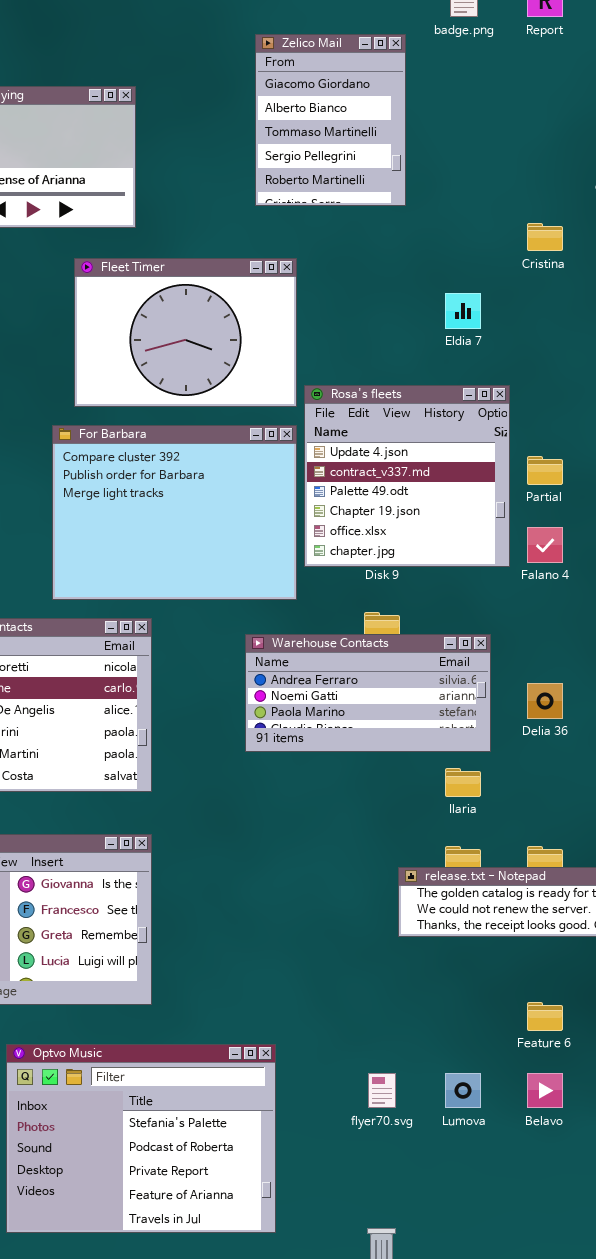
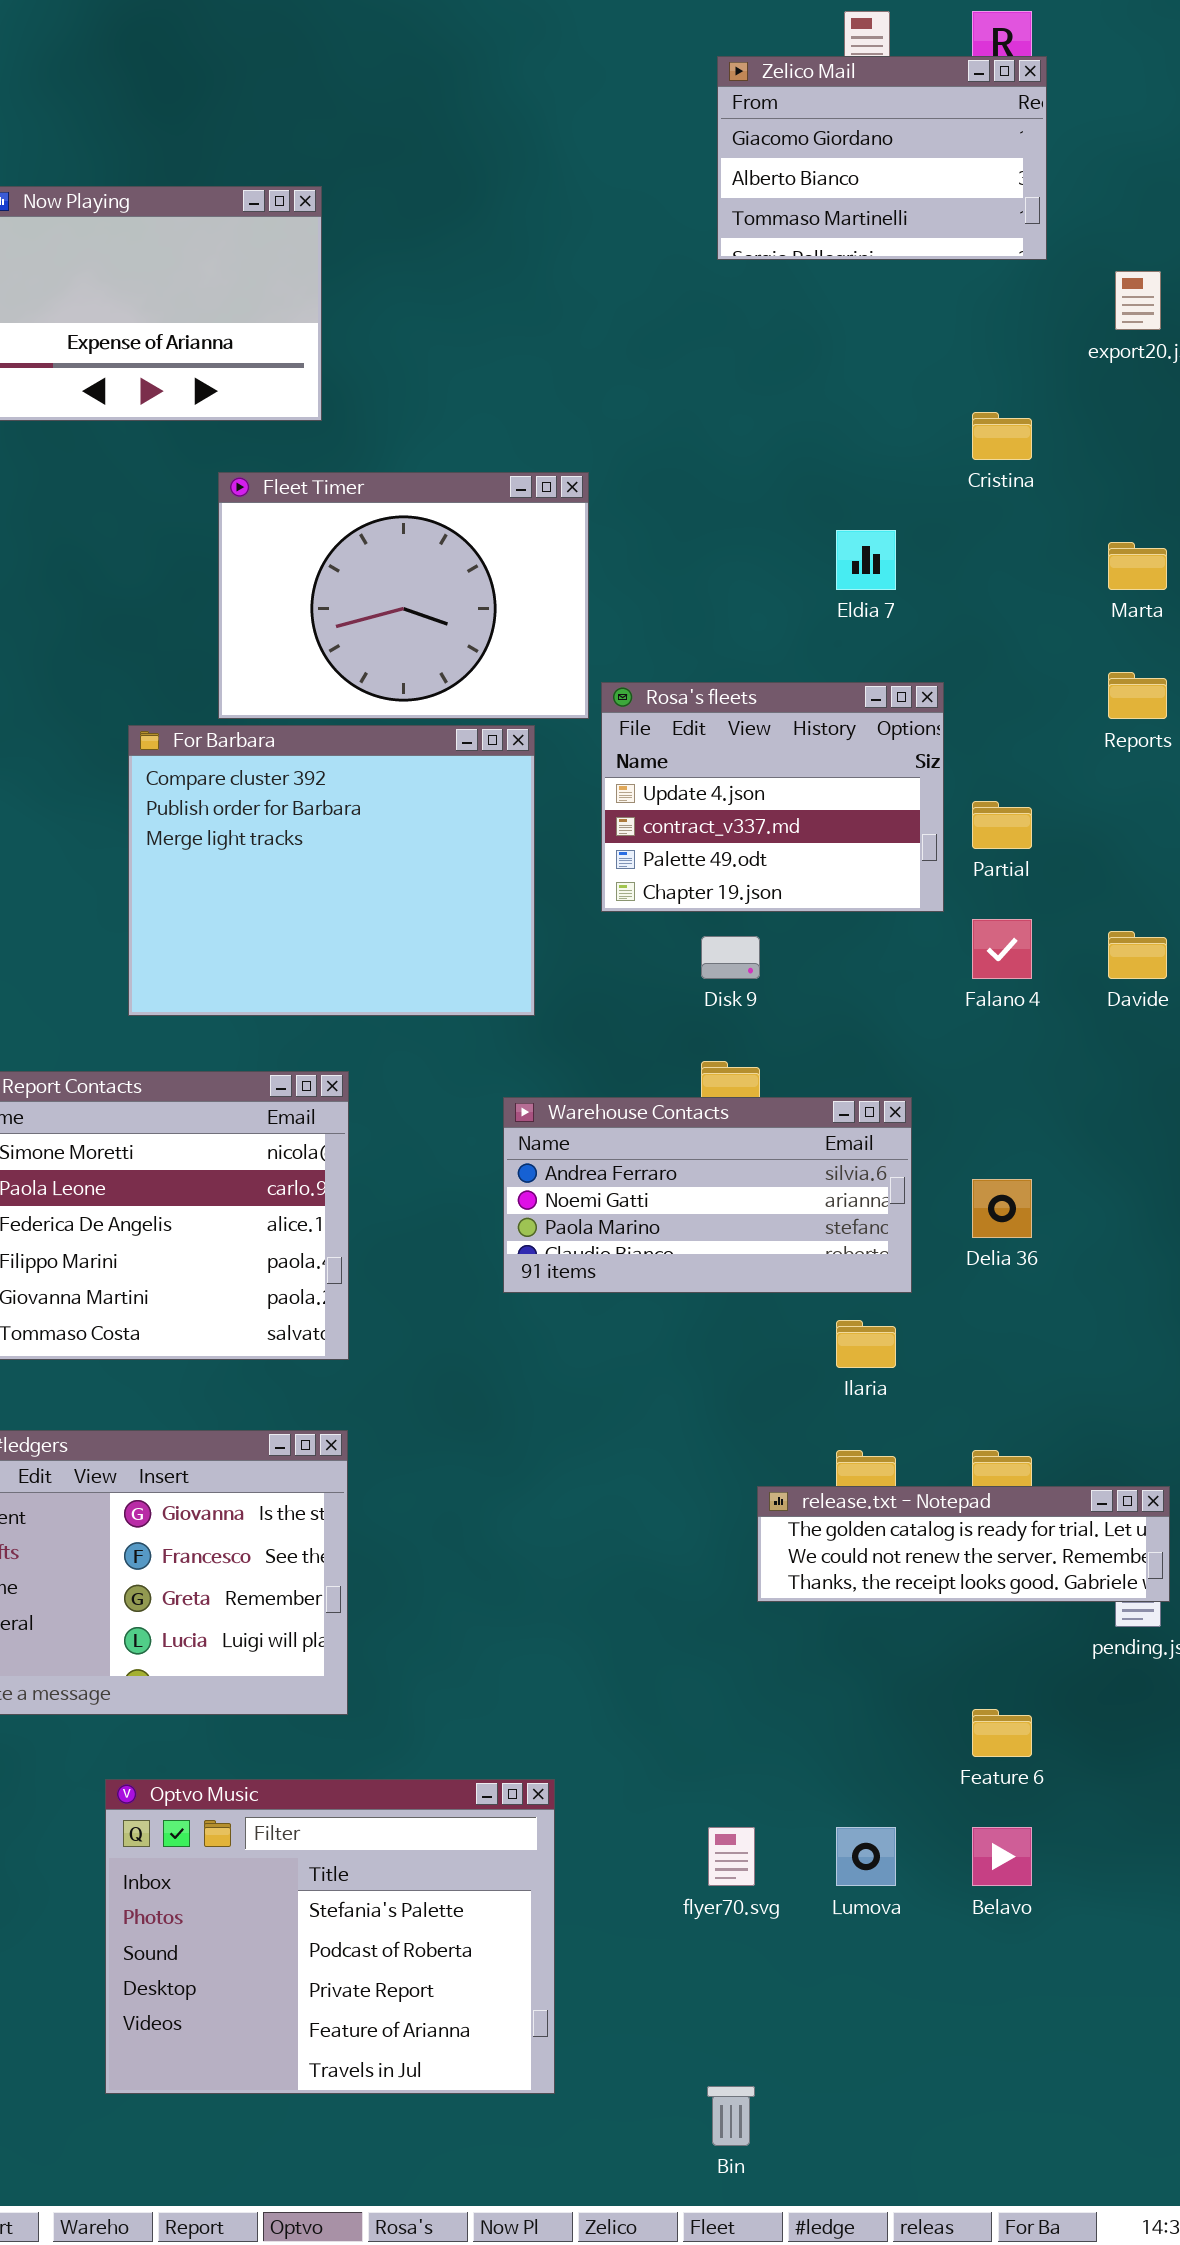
Zelico Mail: [255,34,406,206] -> [717,56,1047,260], moved, resized
Rosa's fleets: [304,385,510,567] -> [601,682,944,912], resized
For Barbara: [52,425,297,600] -> [128,725,535,1016], moved

